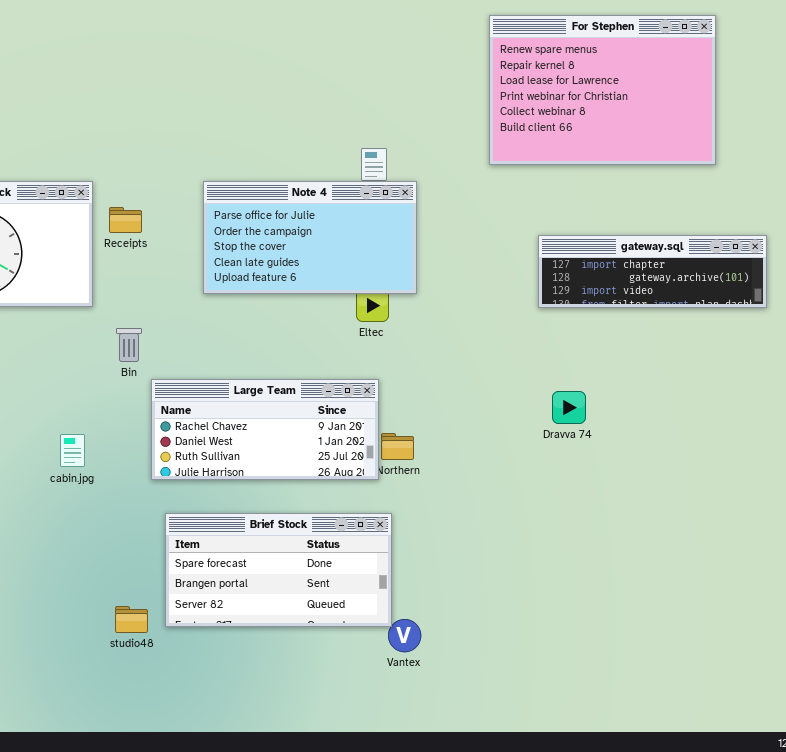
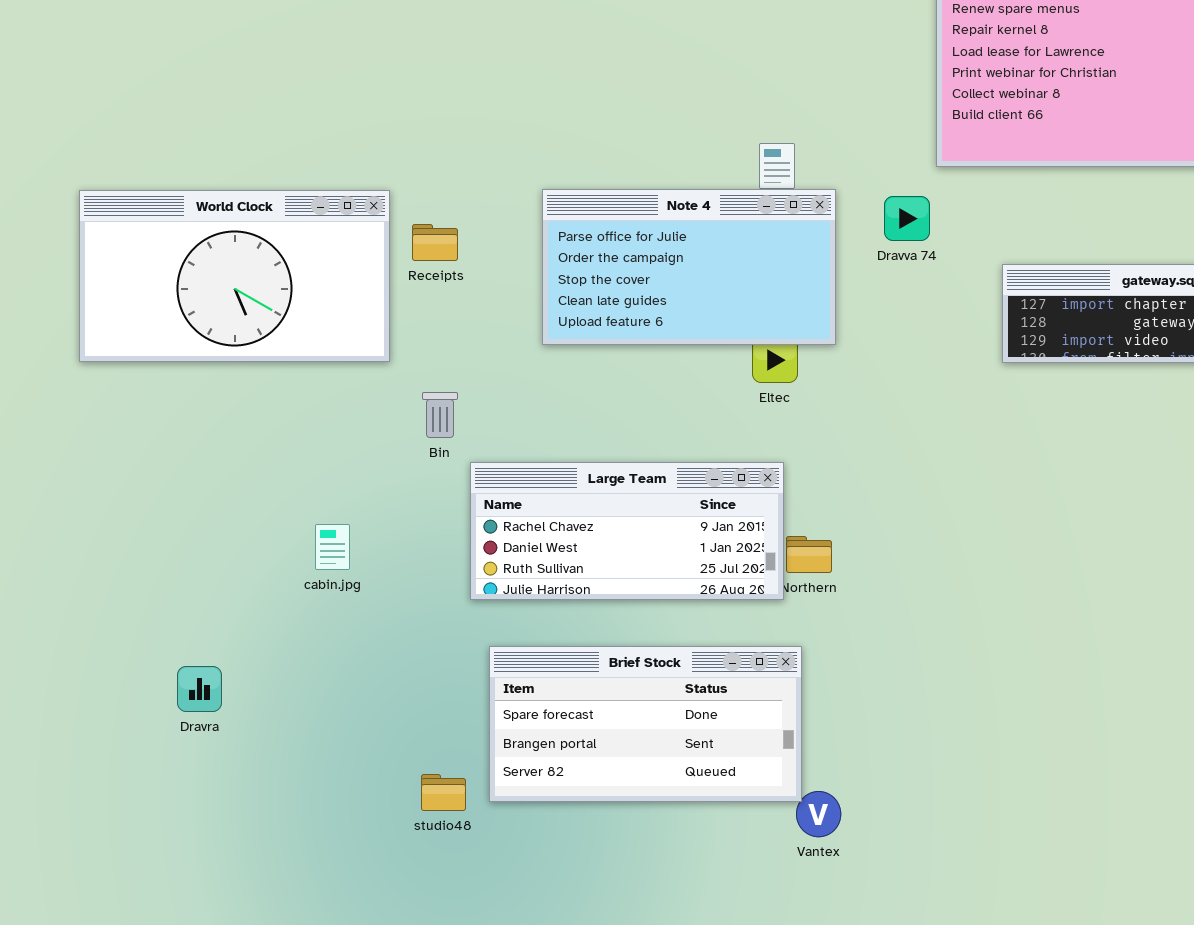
Dravva 74: [552,391,586,424] -> [884,196,930,241], moved
cabin.jpg: [60,434,85,467] -> [315,524,350,570], moved

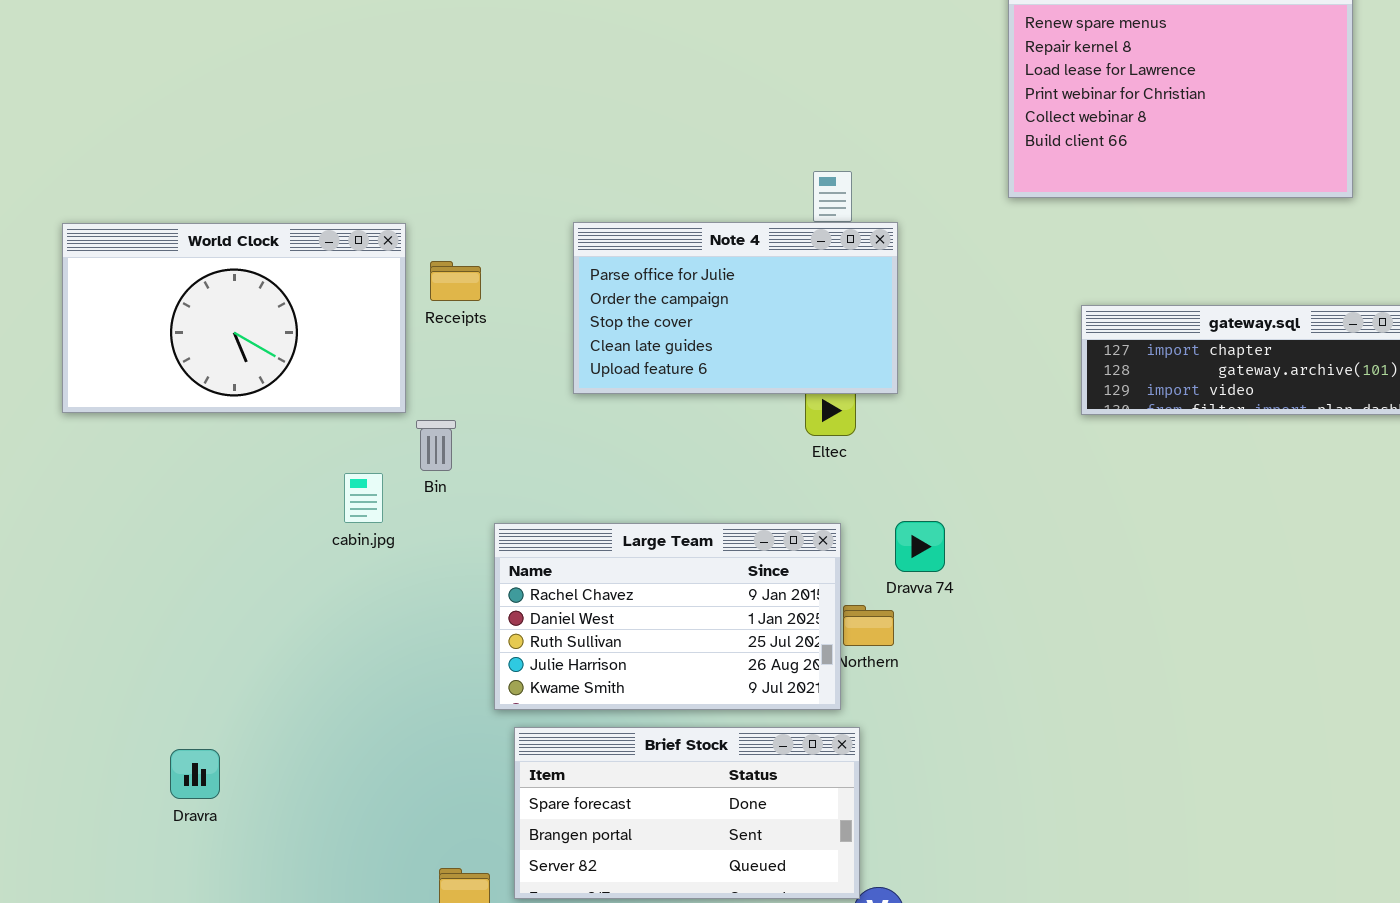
Dravva 74: [884,196,930,241] -> [895,521,945,572], moved
Bin: [422,392,458,438] -> [416,420,456,471], moved
Large Team: [470,462,784,600] -> [494,523,841,710], resized
cabin.jpg: [315,524,350,570] -> [344,473,383,523], moved

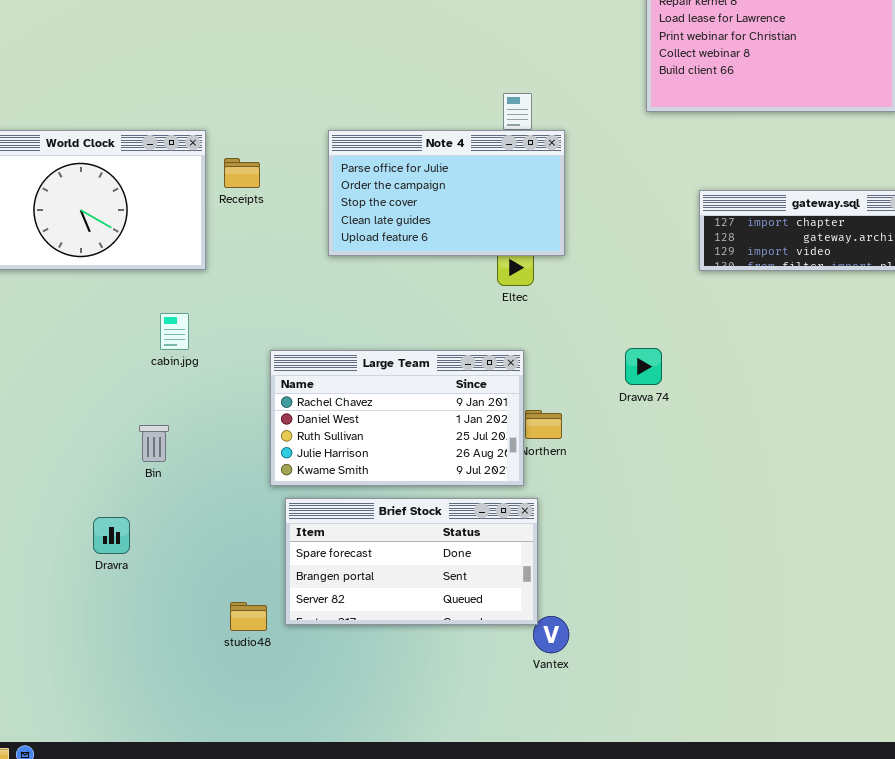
Bin: [416,420,456,471] -> [139,425,169,462], moved
Dravva 74: [895,521,945,572] -> [625,348,662,385], moved
Dravra: [170,749,220,799] -> [93,517,130,554], moved

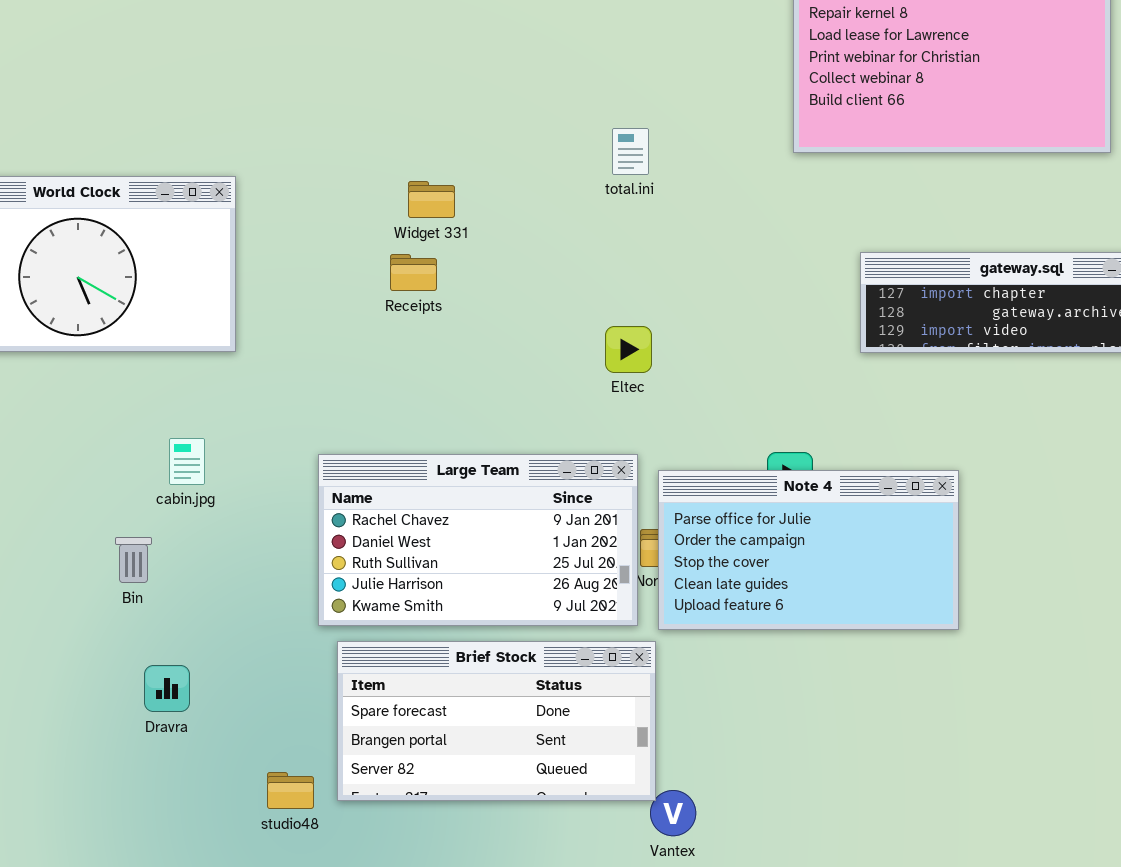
Note 4: [328,130,565,256] -> [658,470,959,630], moved
Receipts: [224,158,260,188] -> [390,254,437,291], moved
cabin.jpg: [160,313,189,350] -> [169,438,205,485], moved
Bin: [139,425,169,462] -> [115,537,152,583], moved
Dravra: [93,517,130,554] -> [144,665,190,712], moved

